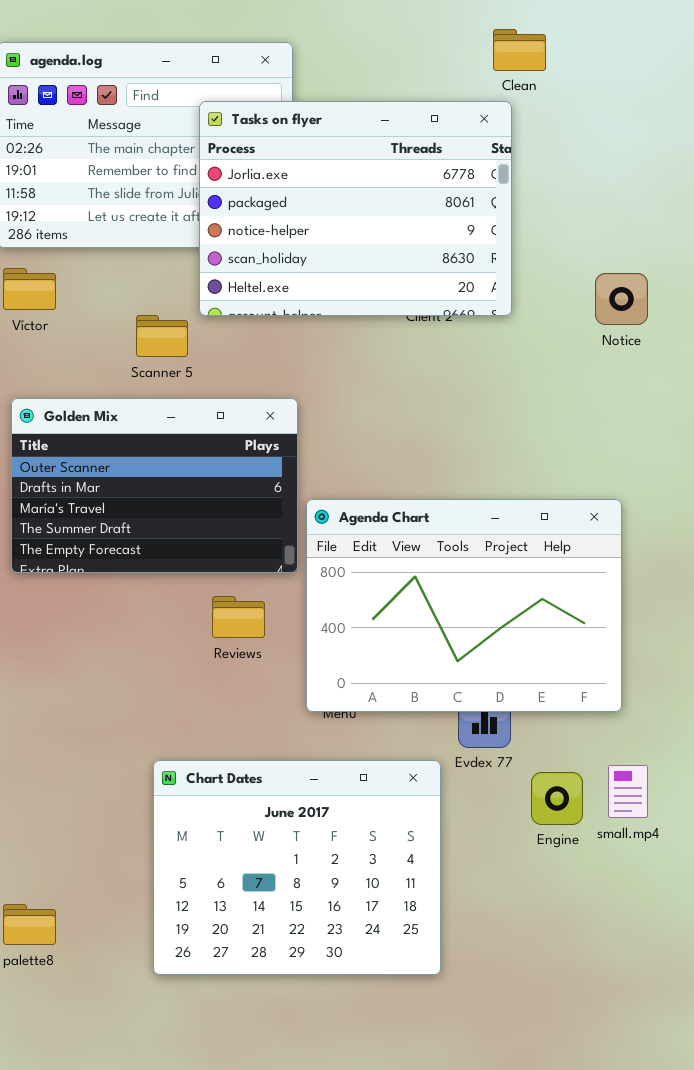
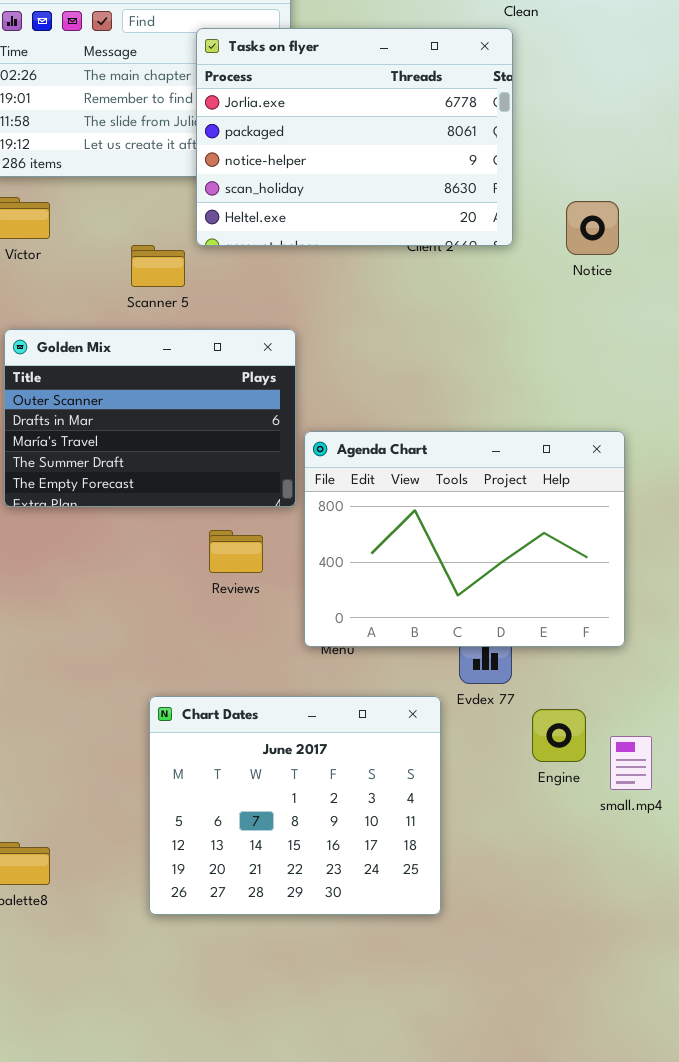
Notice: [595,273,648,325] -> [566,201,619,255], moved
small.mp4: [608,765,648,818] -> [610,736,652,790], moved

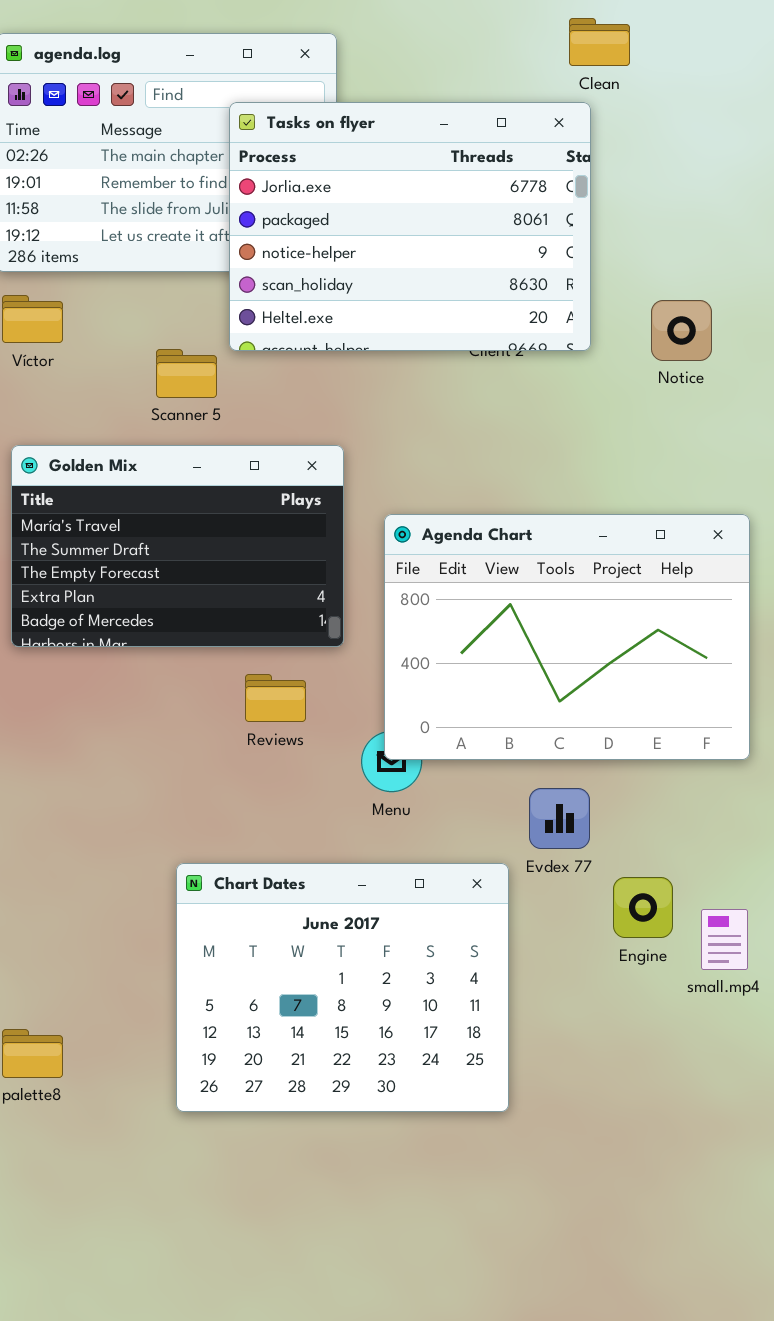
Golden Mix: [4,329,296,507] -> [11,445,344,647], scrolled down 2 rows
Agenda Chart: [304,431,625,647] -> [384,514,750,760], moved

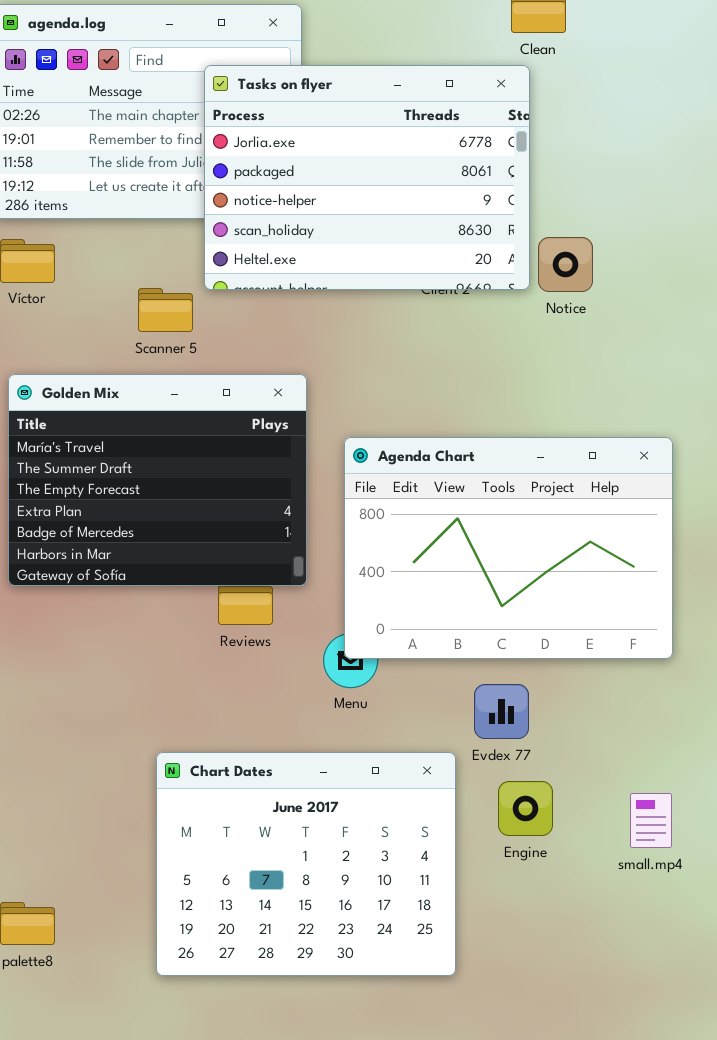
Notice: [651,300,712,361] -> [538,237,593,292], moved
Golden Mix: [11,445,344,647] -> [8,374,307,586], resized
Engine: [613,877,673,938] -> [498,781,553,836], moved

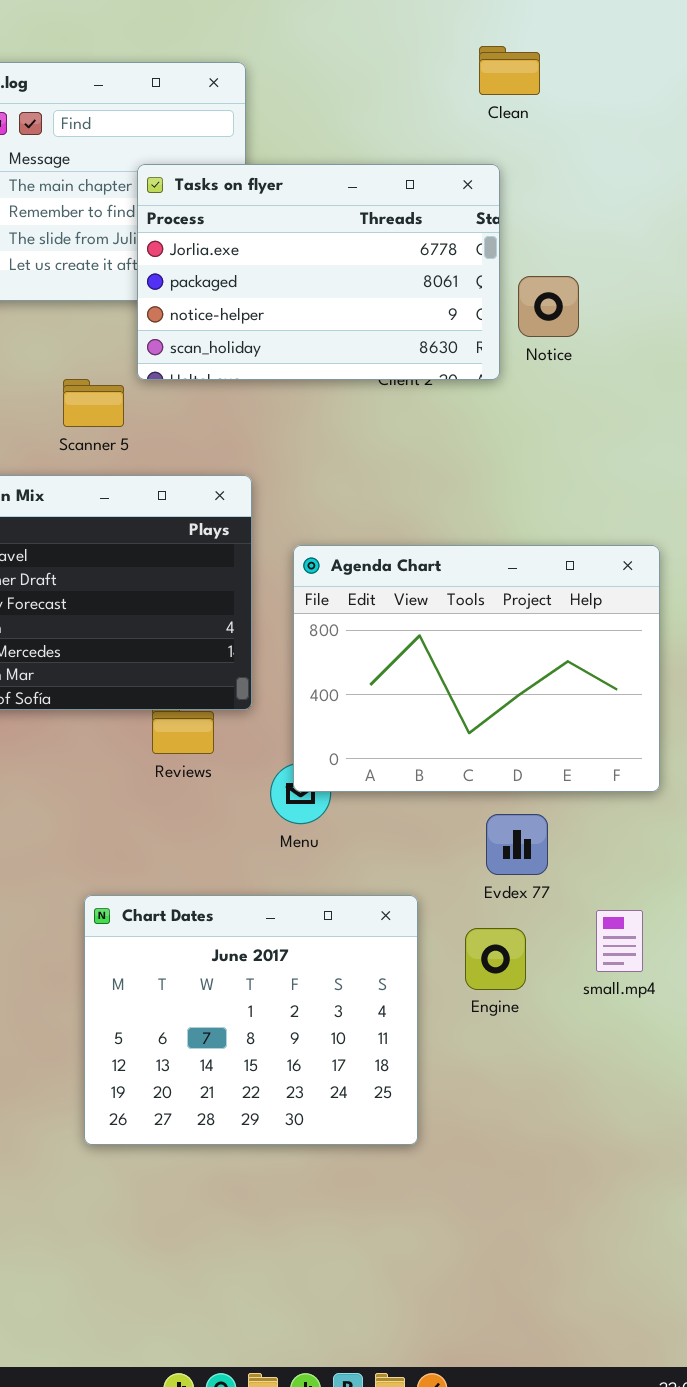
Tasks on flyer: [204,65,530,290] -> [137,164,500,380], resized
Notice: [538,237,593,292] -> [518,276,579,337], moved
Evdex 77: [474,684,529,739] -> [486,814,548,875], moved
small.mp4: [630,793,672,848] -> [596,910,643,972], moved

